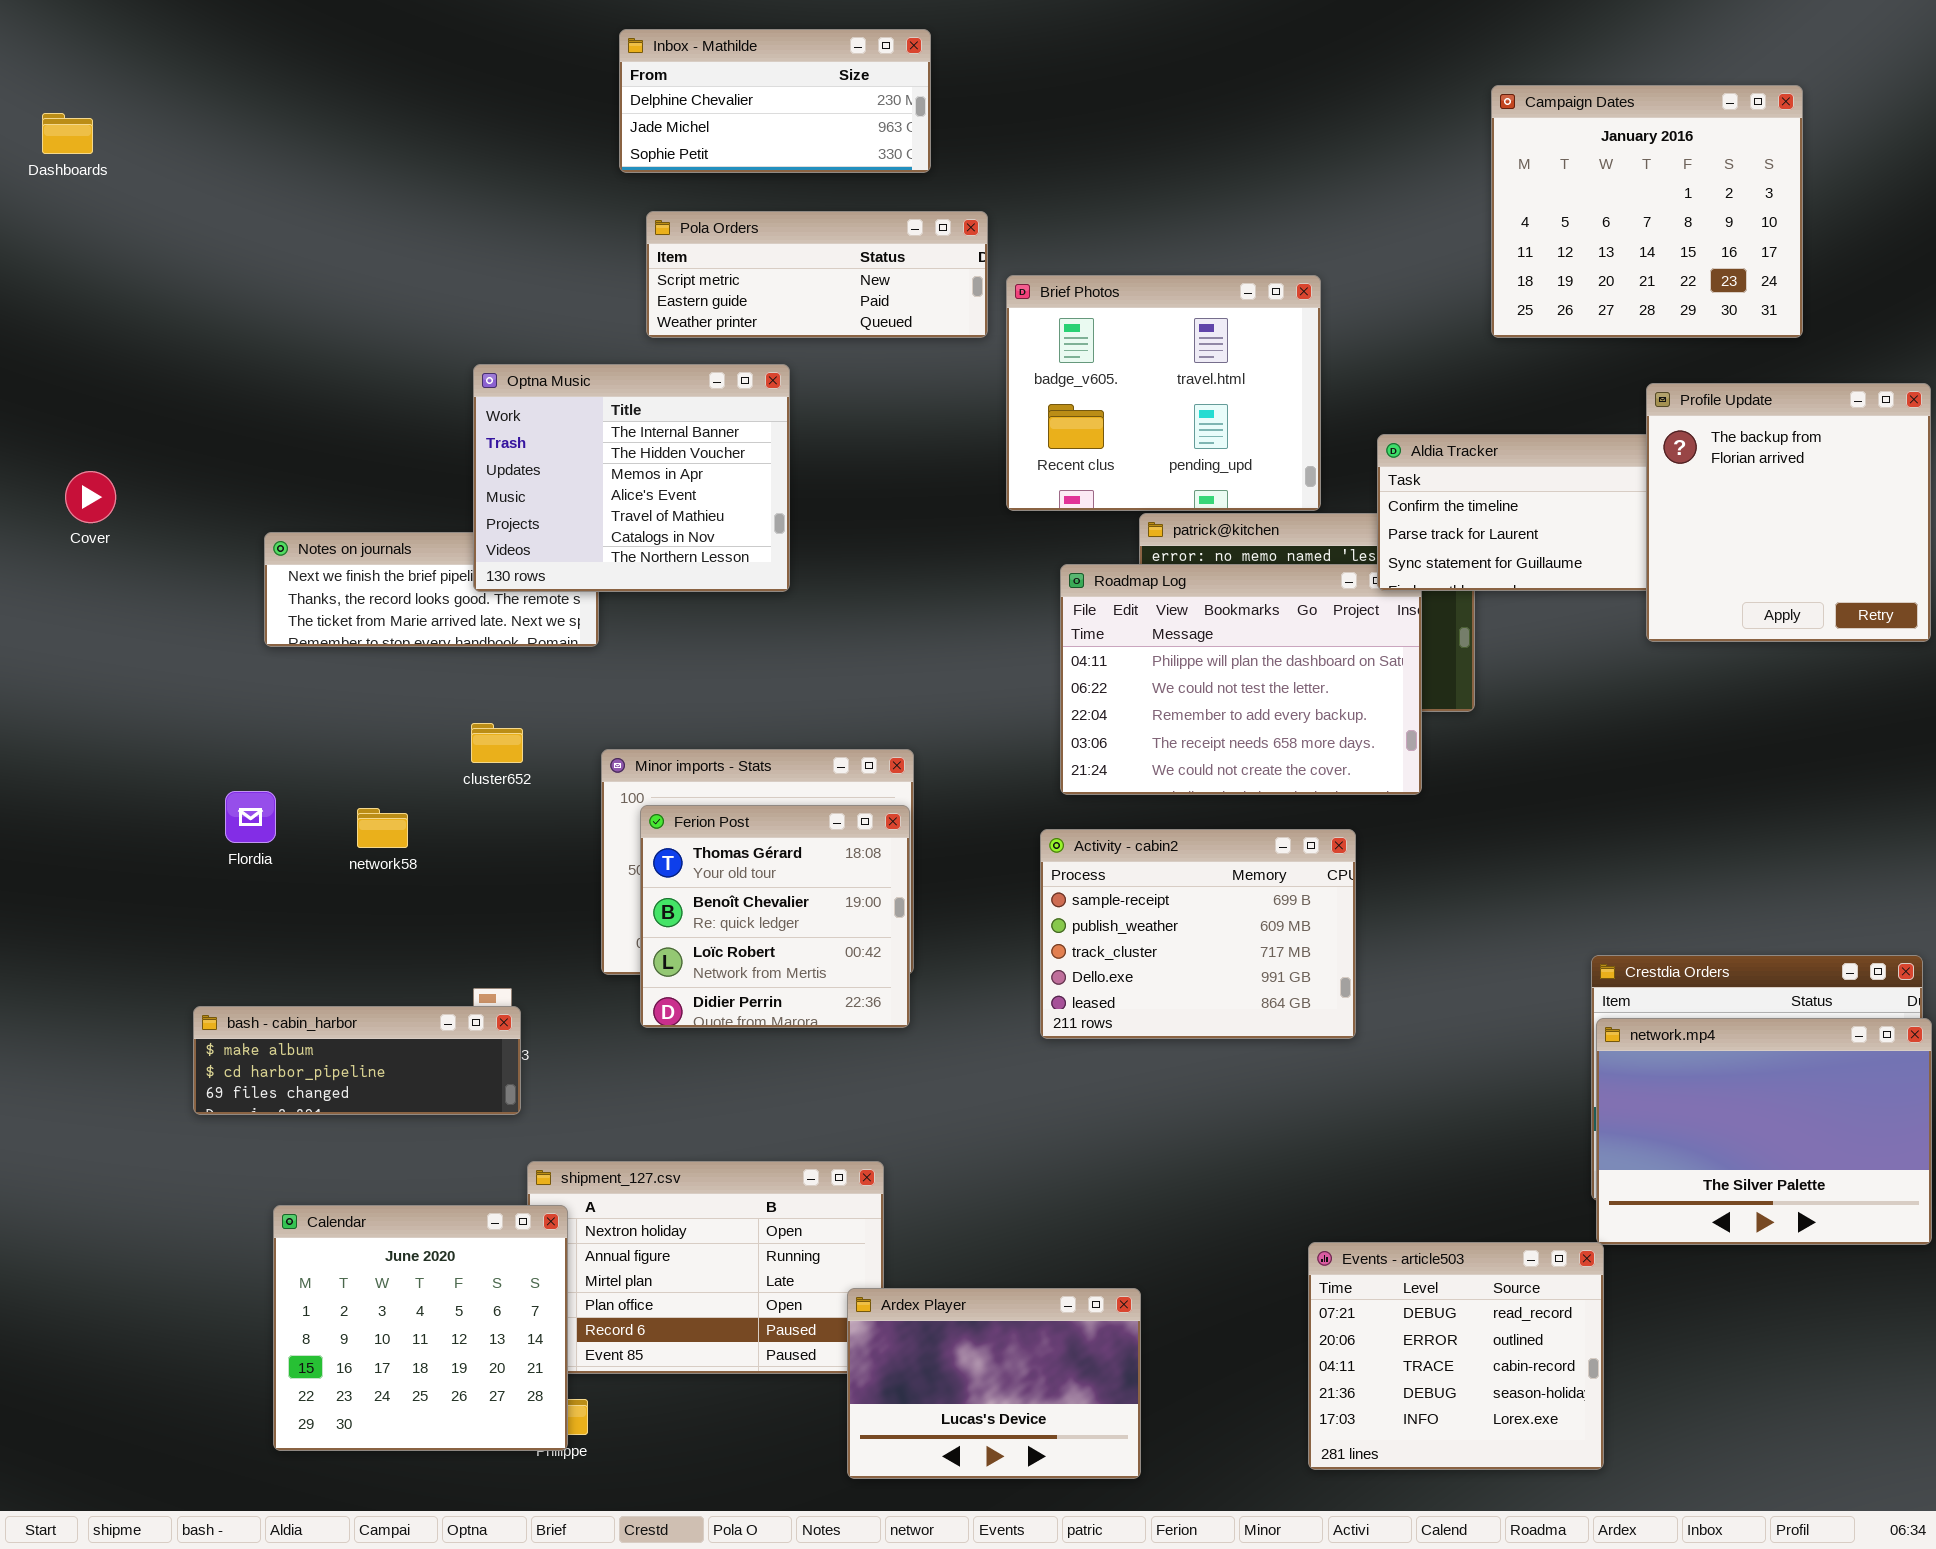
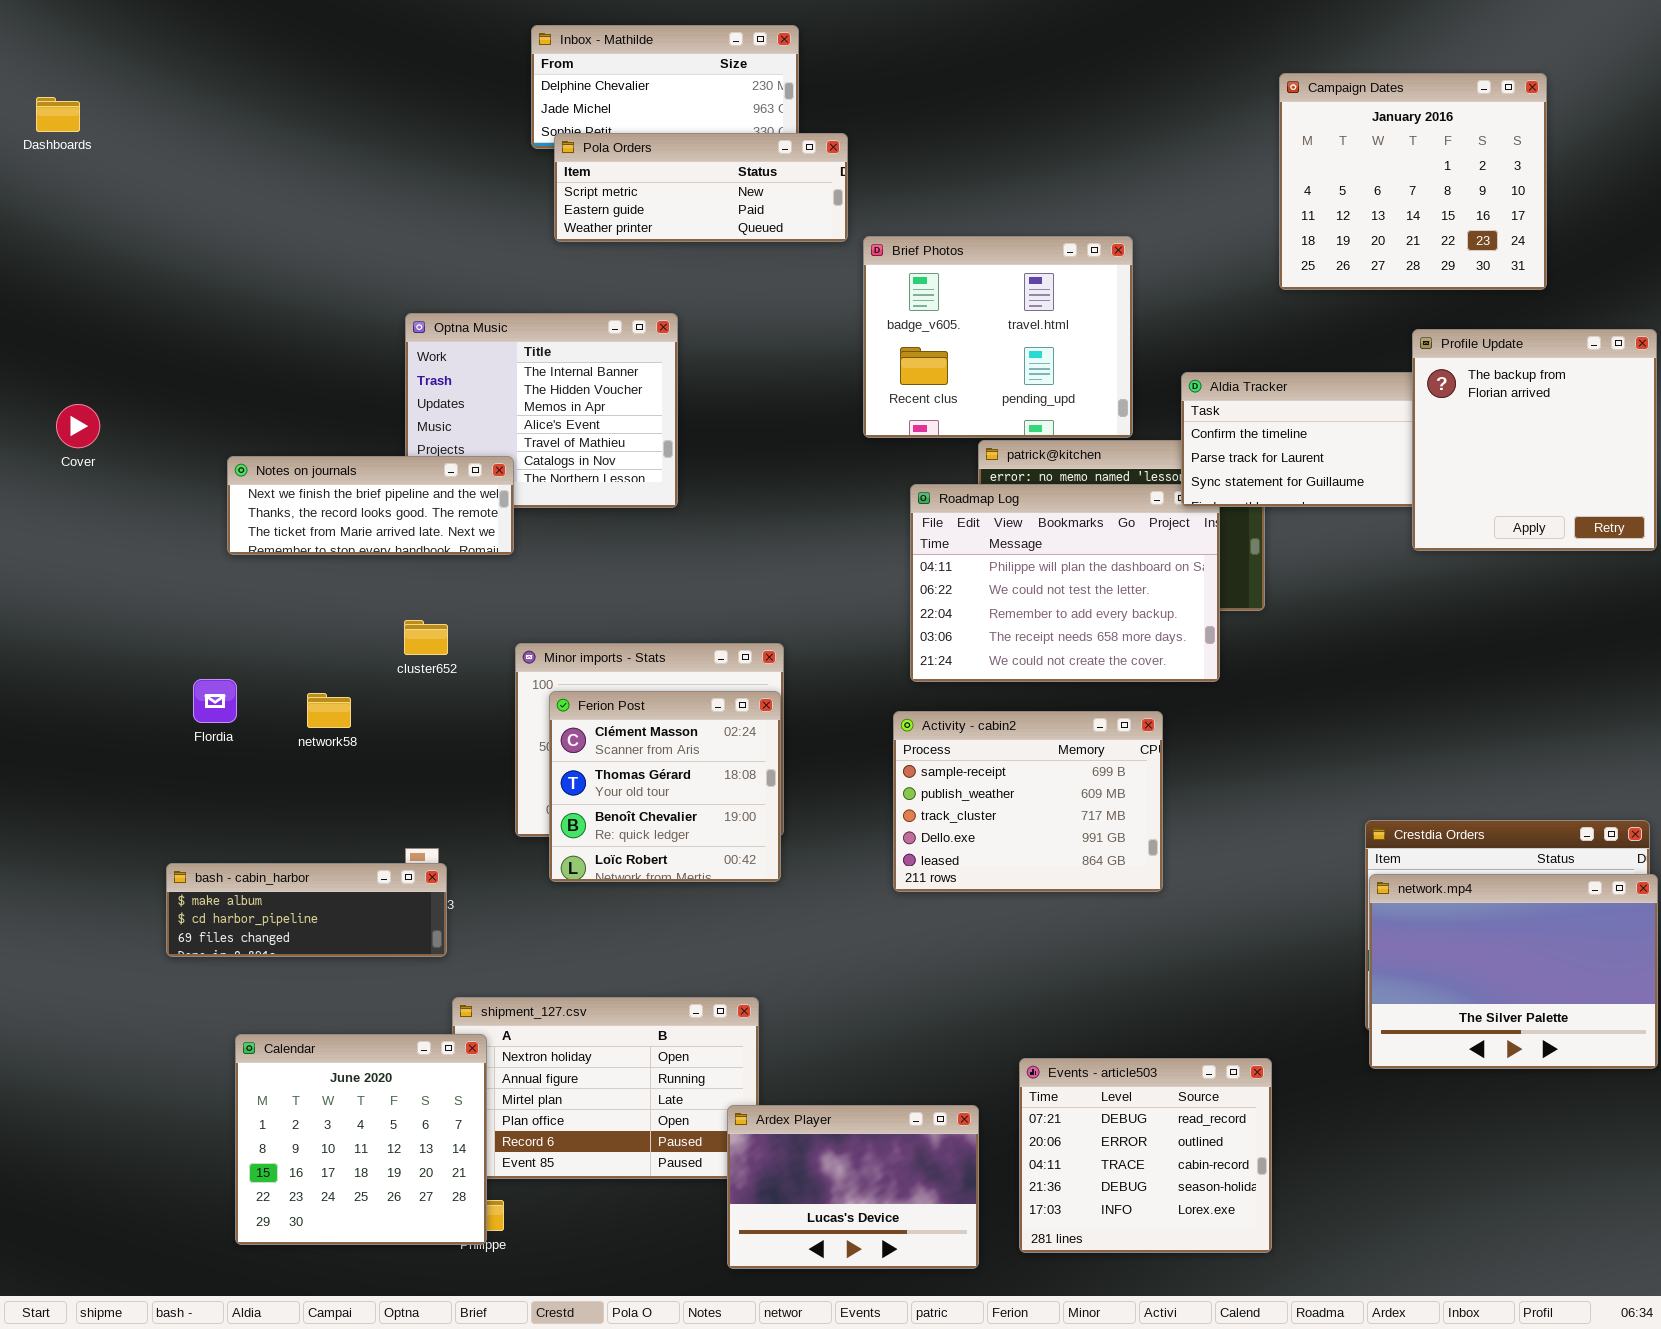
Pola Orders: [646,211,988,338] -> [554,133,848,242], moved
Notes on journals: [264,532,599,647] -> [227,456,514,555], raised
Ferion Post: [640,805,910,1028] -> [549,691,781,882], scrolled up 1 row
Events - article503: [1308,1242,1604,1470] -> [1019,1058,1272,1253], moved

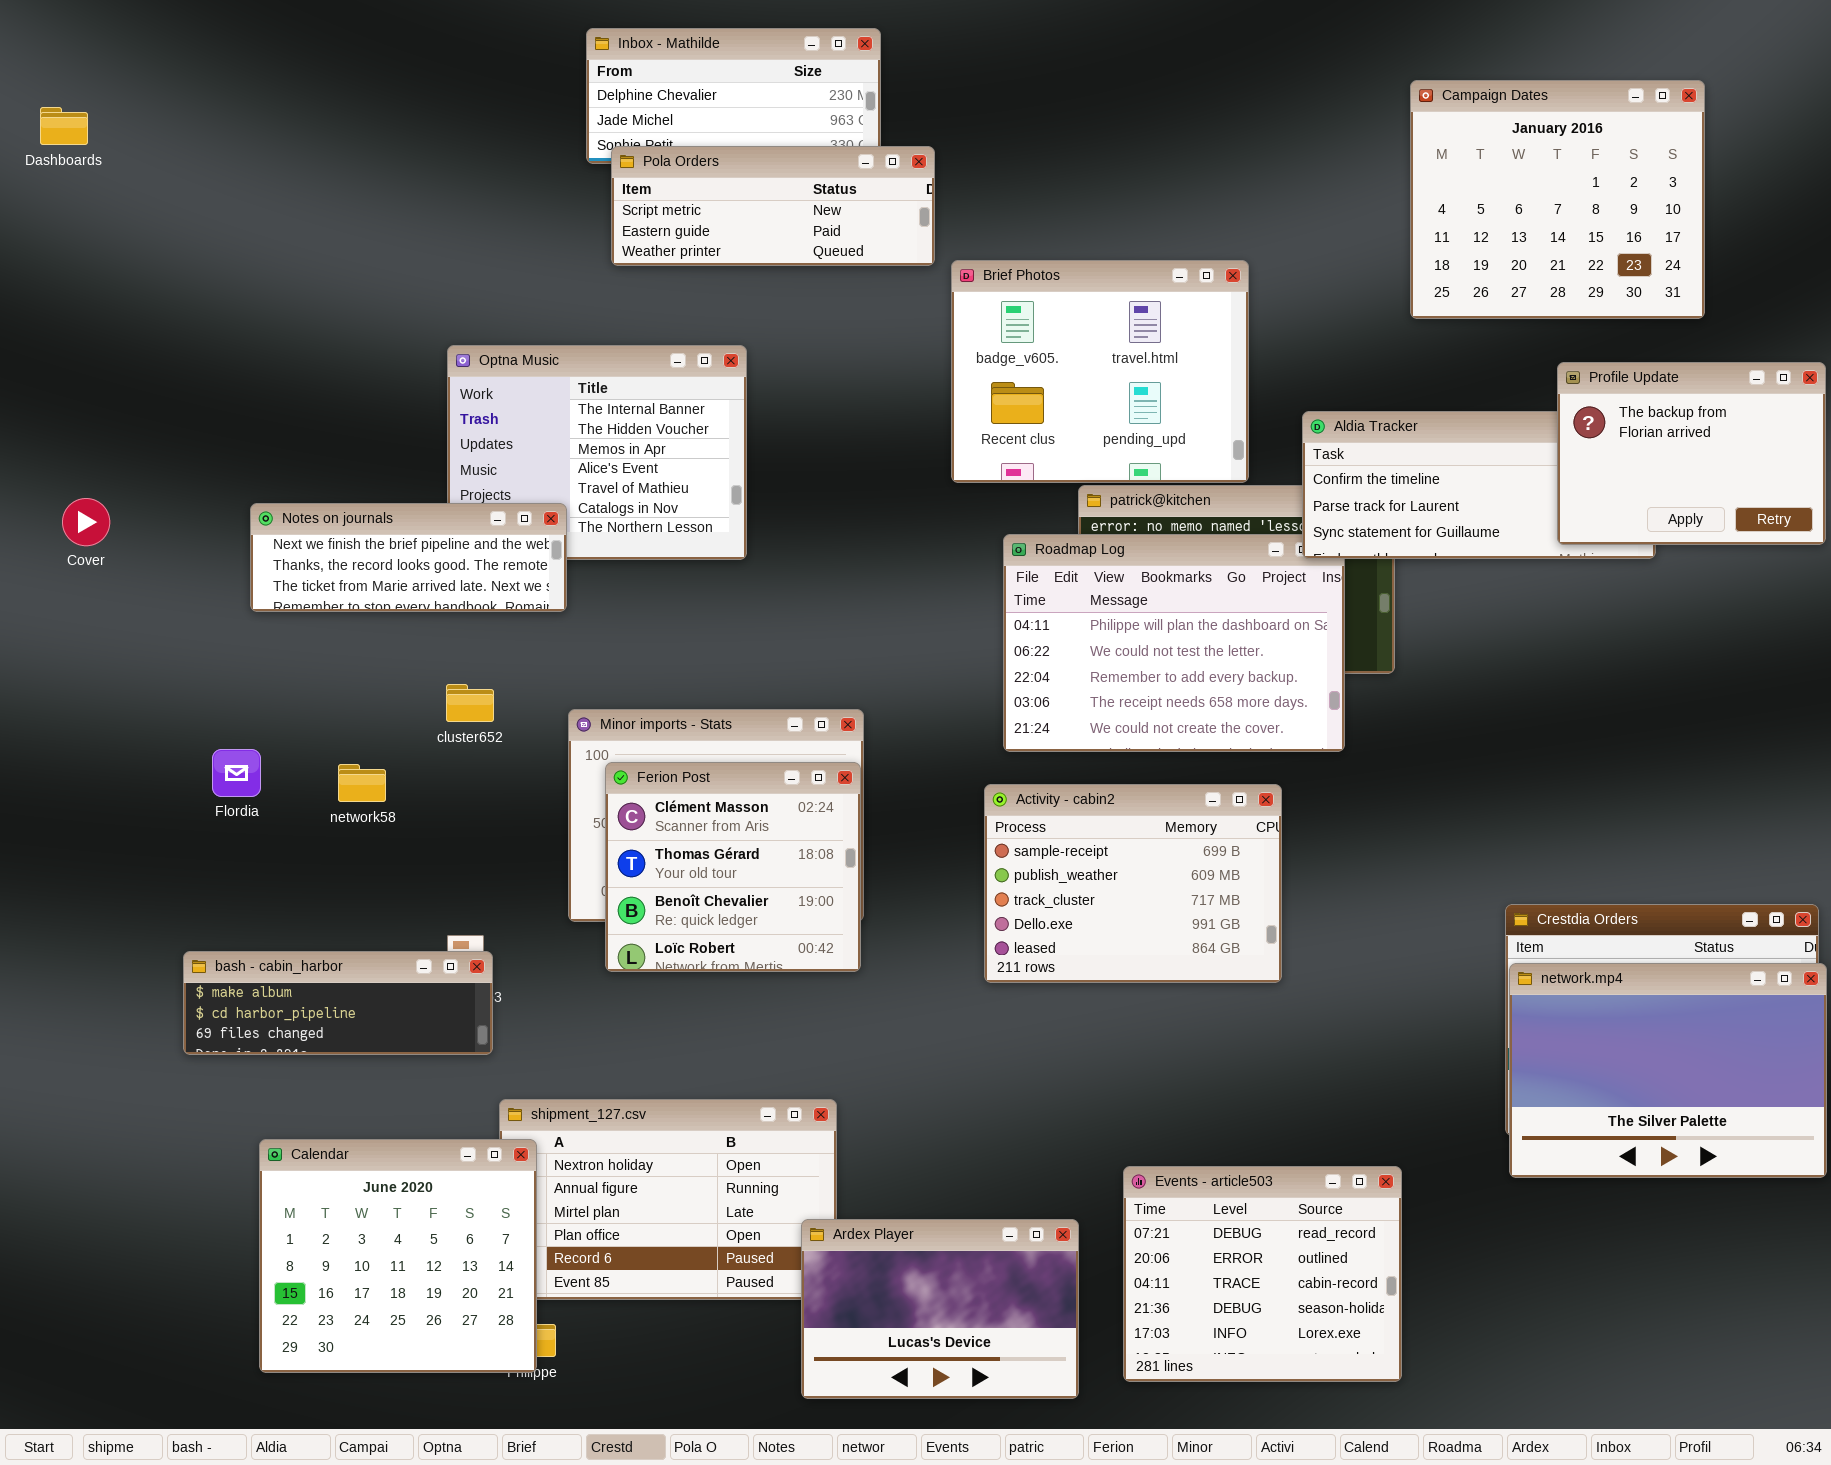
Profile Update: [1412,329,1657,551] -> [1557,362,1826,545], resized
Cover: [56,404,100,448] -> [62,498,110,546], moved

